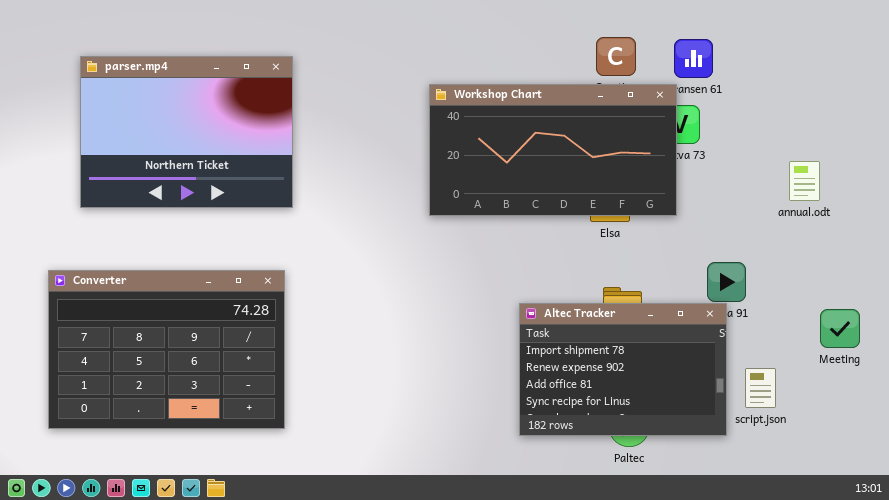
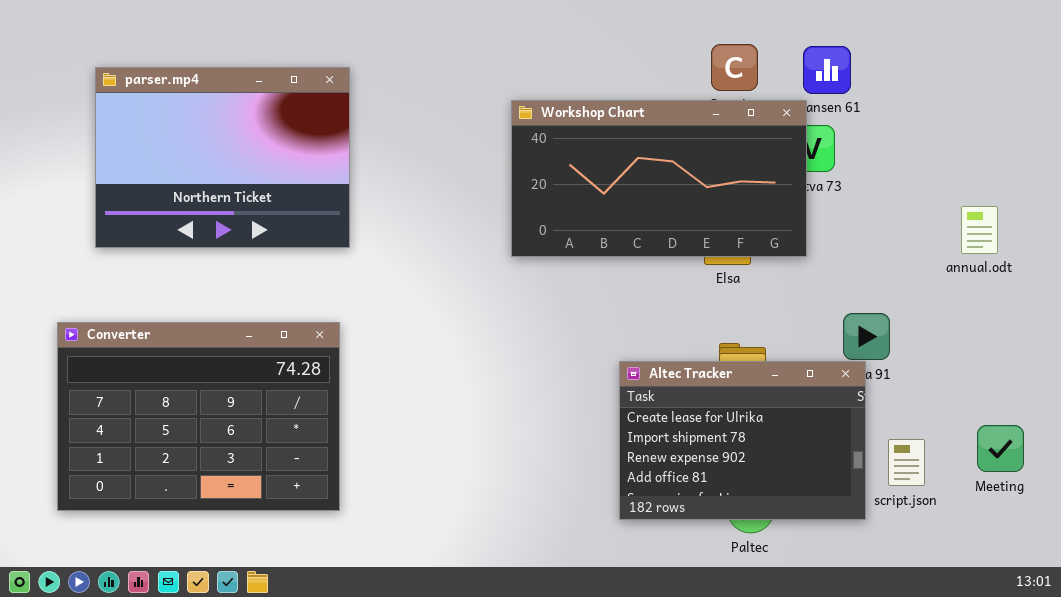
annual.odt: [789,161,820,201] -> [961,206,998,254], moved
Altec Tracker: [519,303,727,436] -> [619,361,866,520], scrolled up 1 row
Meeting: [820,309,860,348] -> [977,425,1024,472], moved

